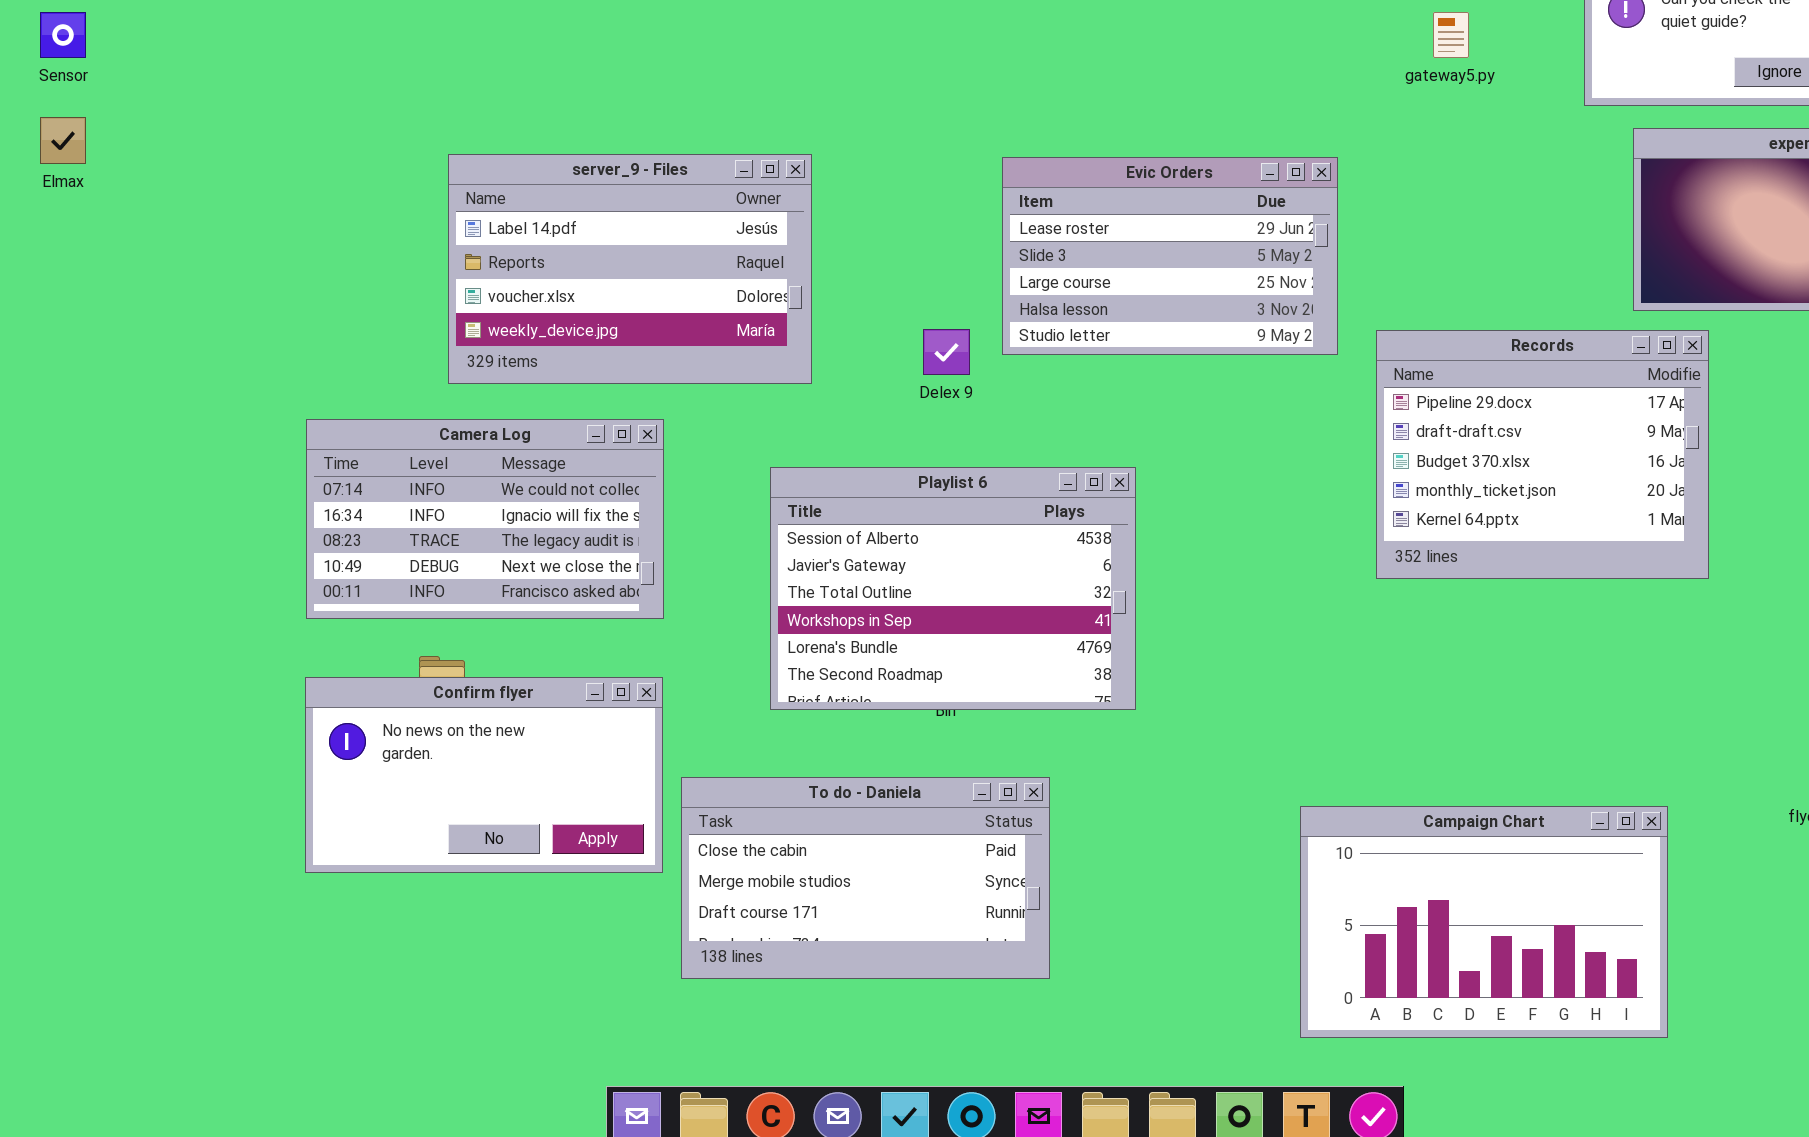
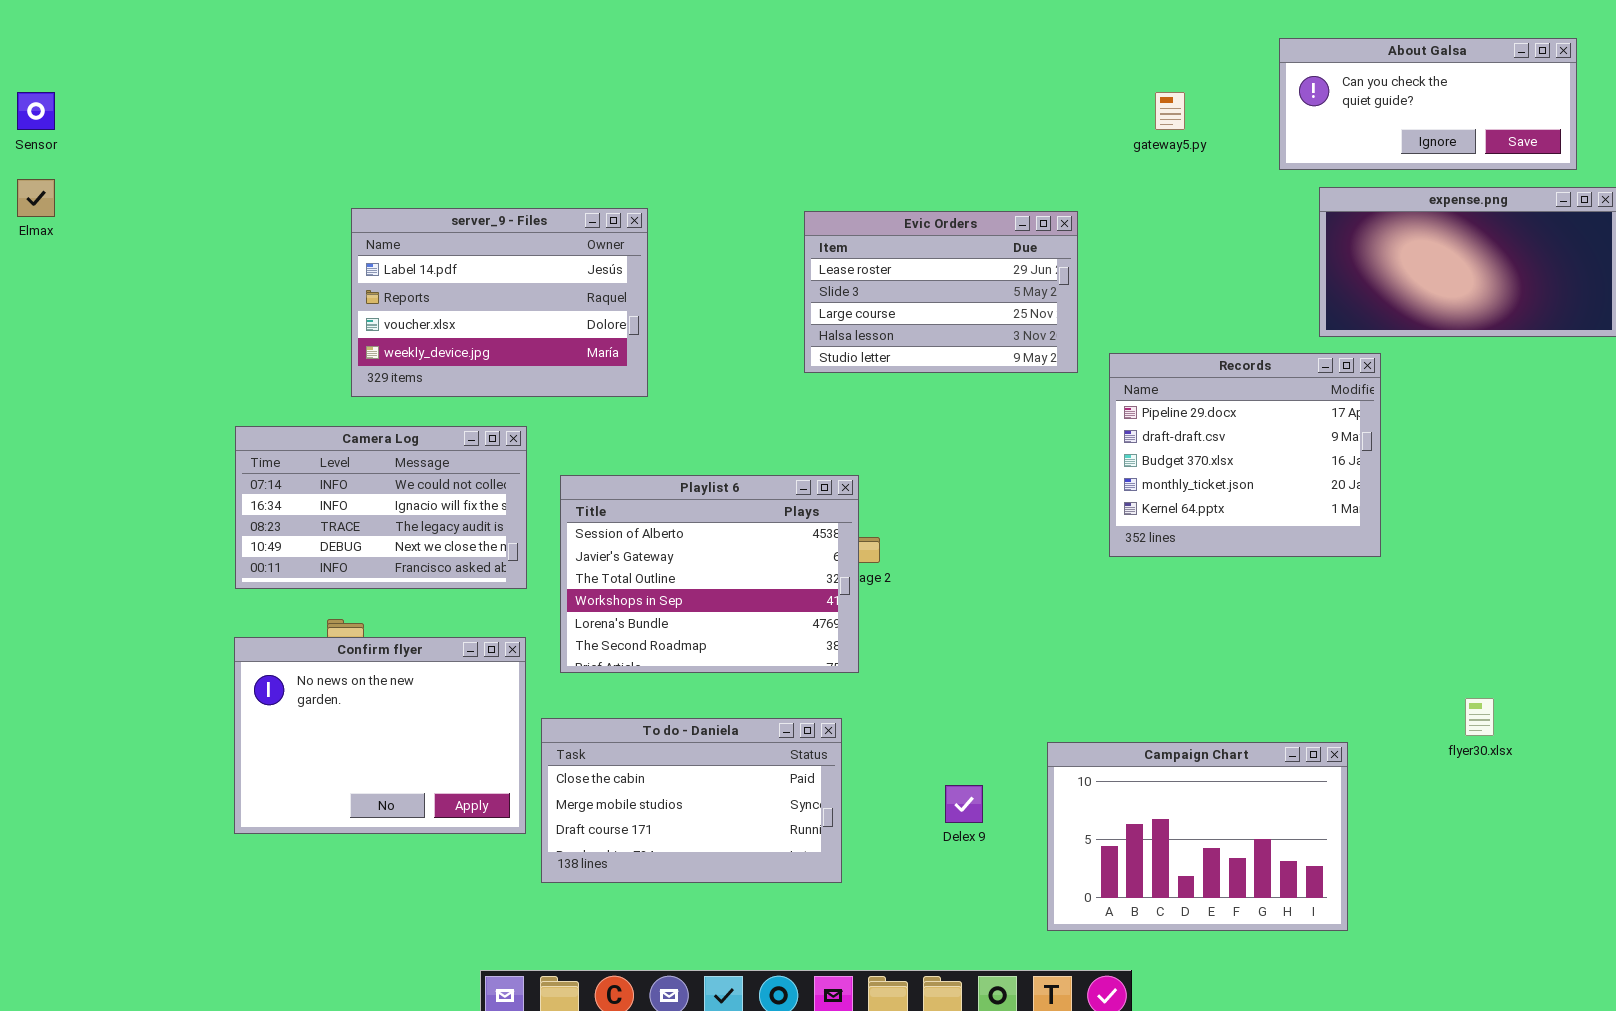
Delex 9: [923,329,970,375] -> [945,785,983,823], moved
Playlist 6: [770,467,1136,710] -> [560,475,859,673], moved
Confirm flyer: [305,677,663,873] -> [234,637,526,834], resized

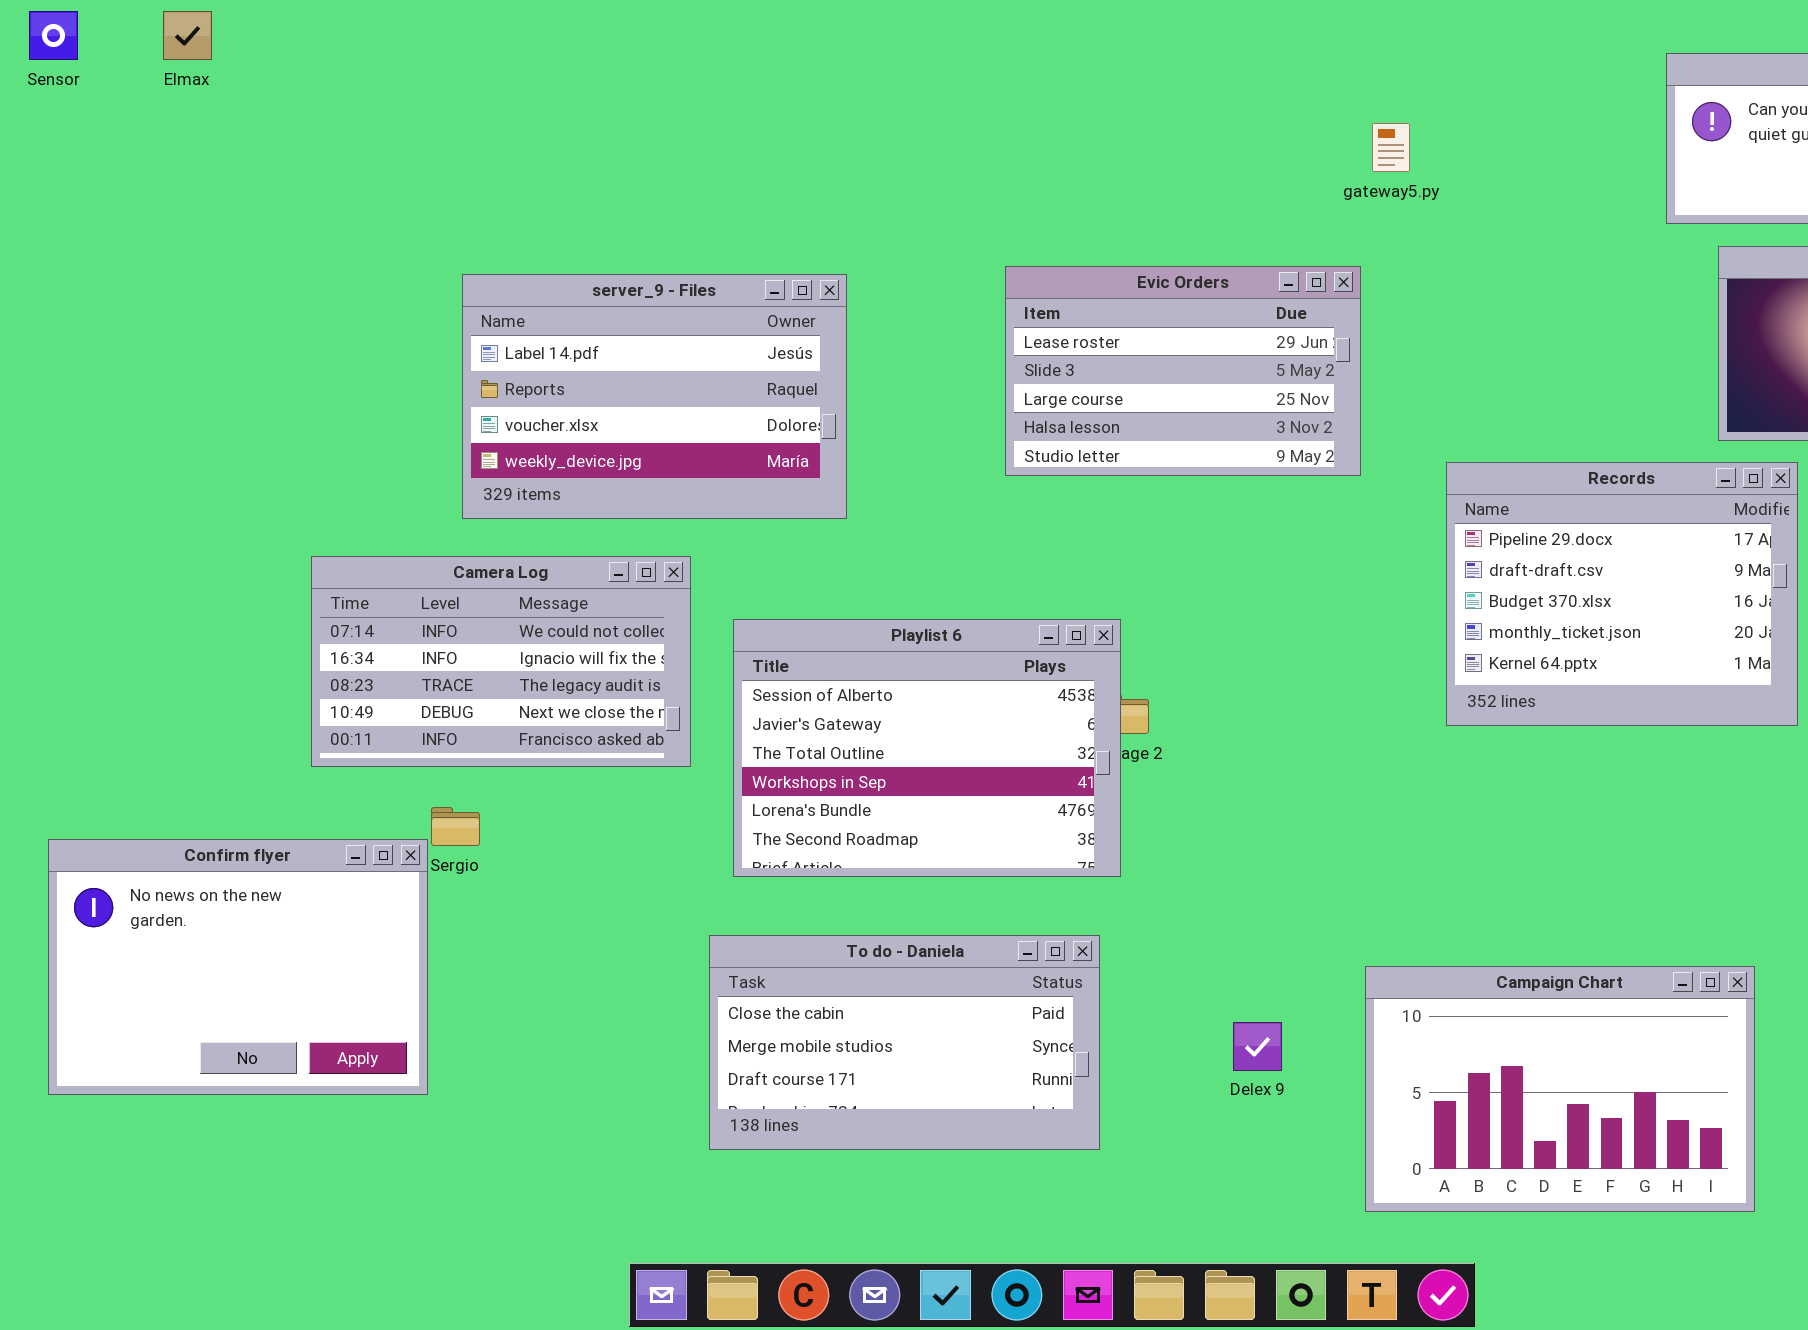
Sensor: [17,92,55,130] -> [29,11,78,60], moved
gateway5.py: [1155,92,1185,130] -> [1372,123,1410,172], moved
Elmax: [17,179,55,217] -> [163,11,212,60], moved
Evic Orders: [804,211,1078,373] -> [1005,266,1361,476], moved
Confirm flyer: [234,637,526,834] -> [48,839,428,1095], moved

